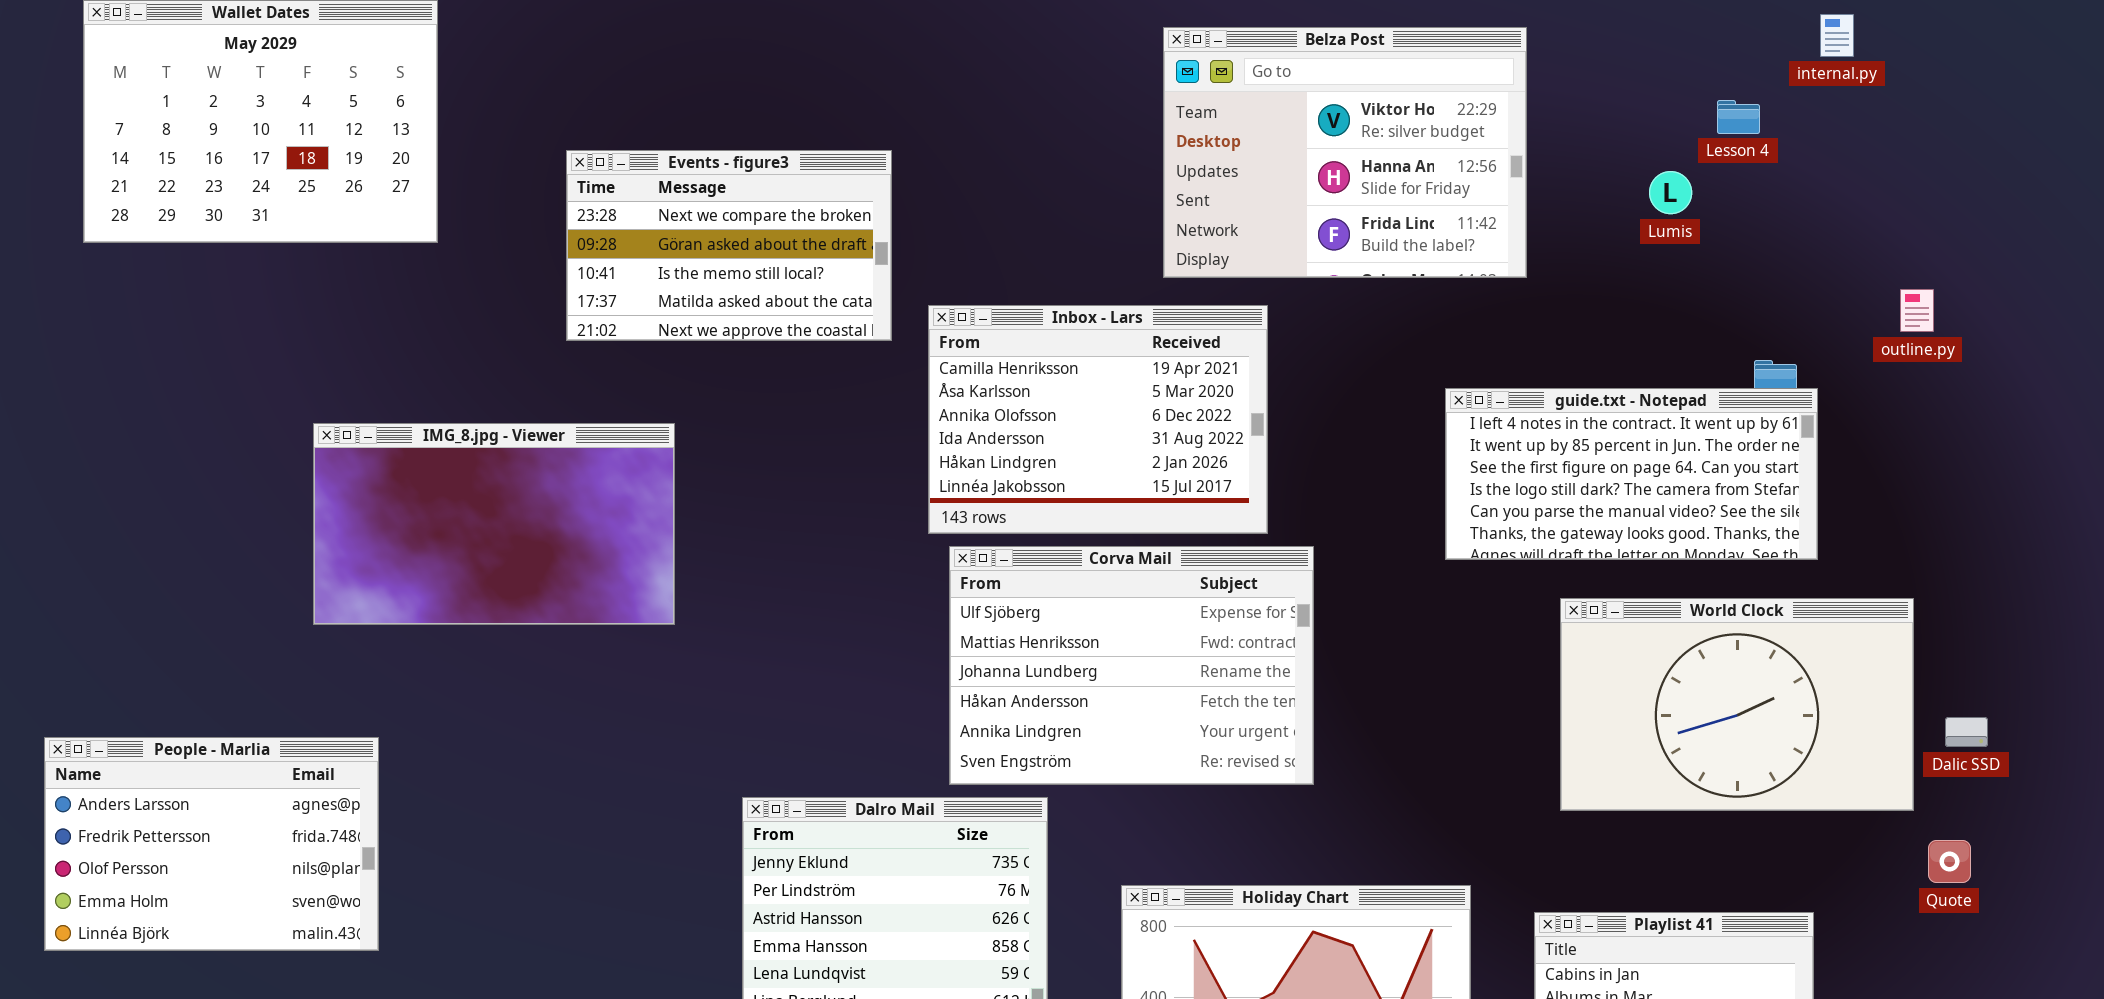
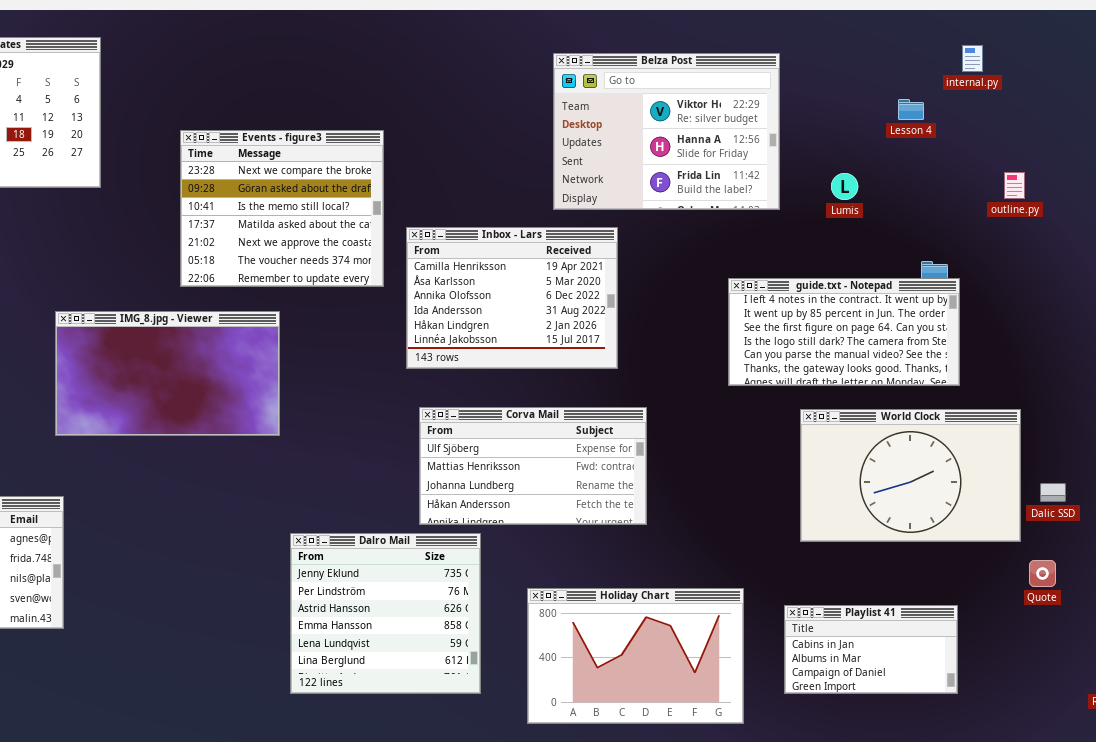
Events - figure3: [566,150,892,341] -> [180,130,384,287], resized
Lumis: [1649,171,1692,214] -> [831,173,858,200], moved
outline.py: [1900,289,1934,332] -> [1004,172,1025,199], moved
IMG_8.jpg - Viewer: [313,423,675,625] -> [55,311,280,436], moved
Corva Mail: [949,546,1314,785] -> [419,407,647,525], resized

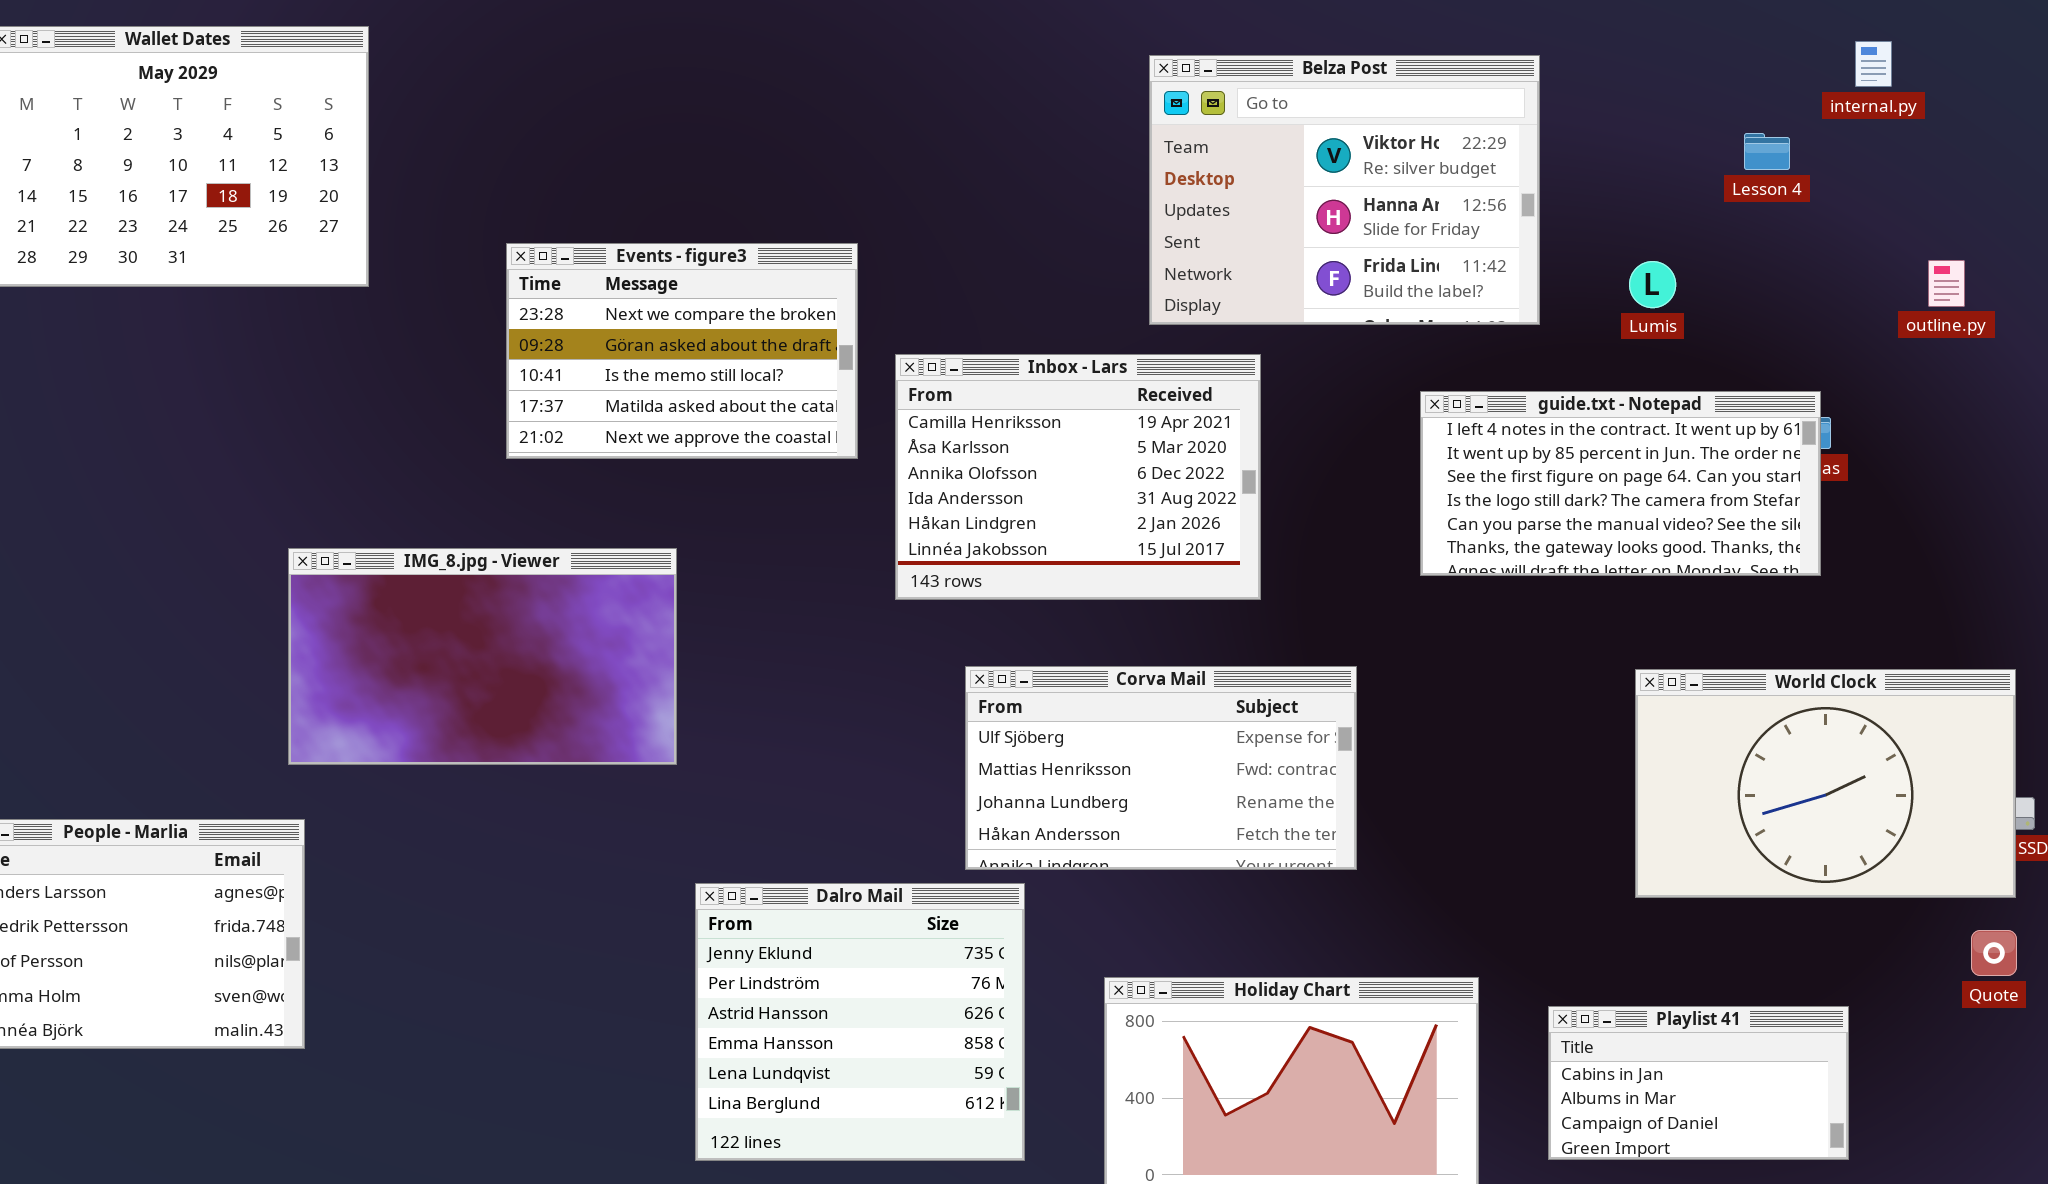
Events - figure3: [180,130,384,287] -> [506,243,858,459], resized
guide.txt - Notepad: [728,278,960,386] -> [1420,391,1821,576], moved
IMG_8.jpg - Viewer: [55,311,280,436] -> [288,548,677,765], moved
Corva Mail: [419,407,647,525] -> [965,666,1357,870], moved
World Clock: [800,409,1021,542] -> [1635,669,2016,898], moved

